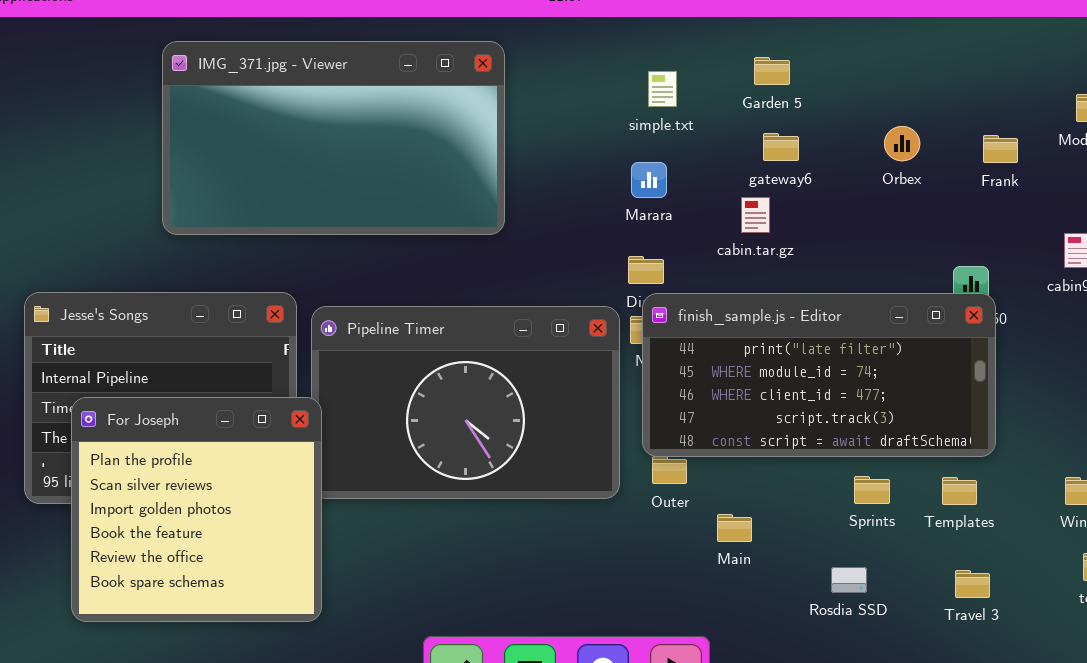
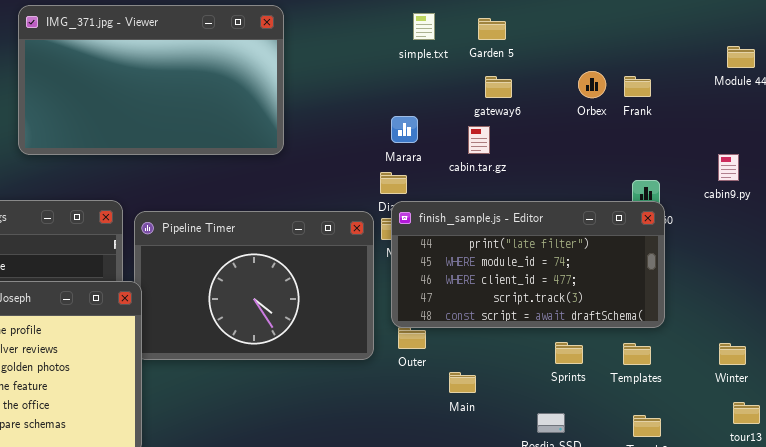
simple.txt: [648,71,677,107] -> [413,13,435,40], moved
Frank: [983,135,1018,163] -> [624,76,651,97], moved
Marara: [631,162,667,198] -> [391,116,418,143], moved

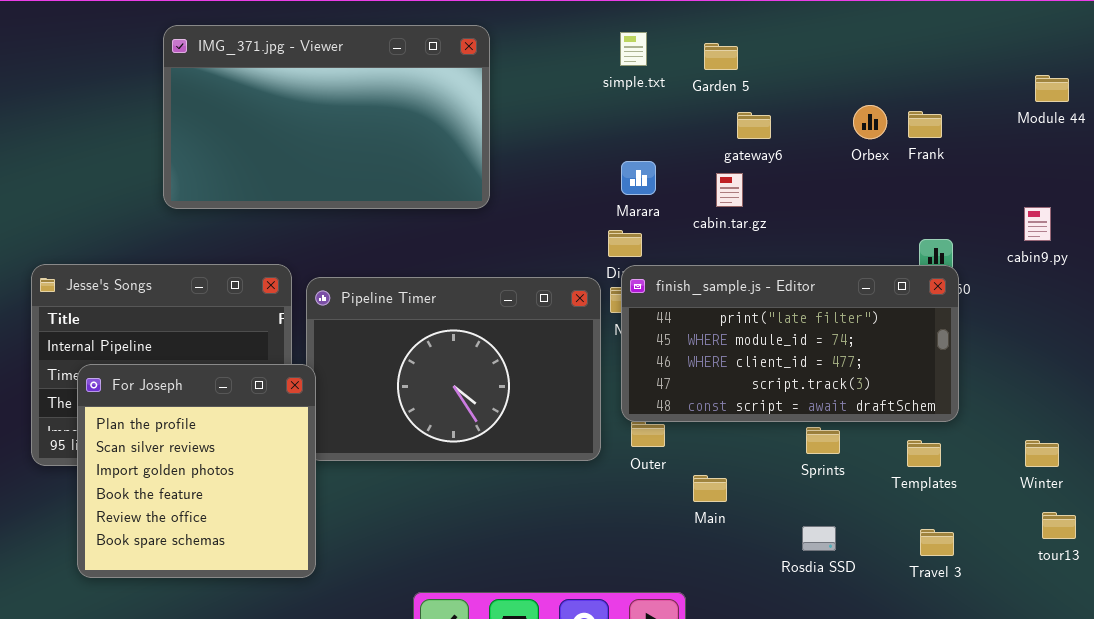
simple.txt: [413,13,435,40] -> [620,32,647,66], moved
Garden 5: [478,18,506,40] -> [704,43,738,70], moved
Sprints: [555,342,583,364] -> [806,427,840,454], moved

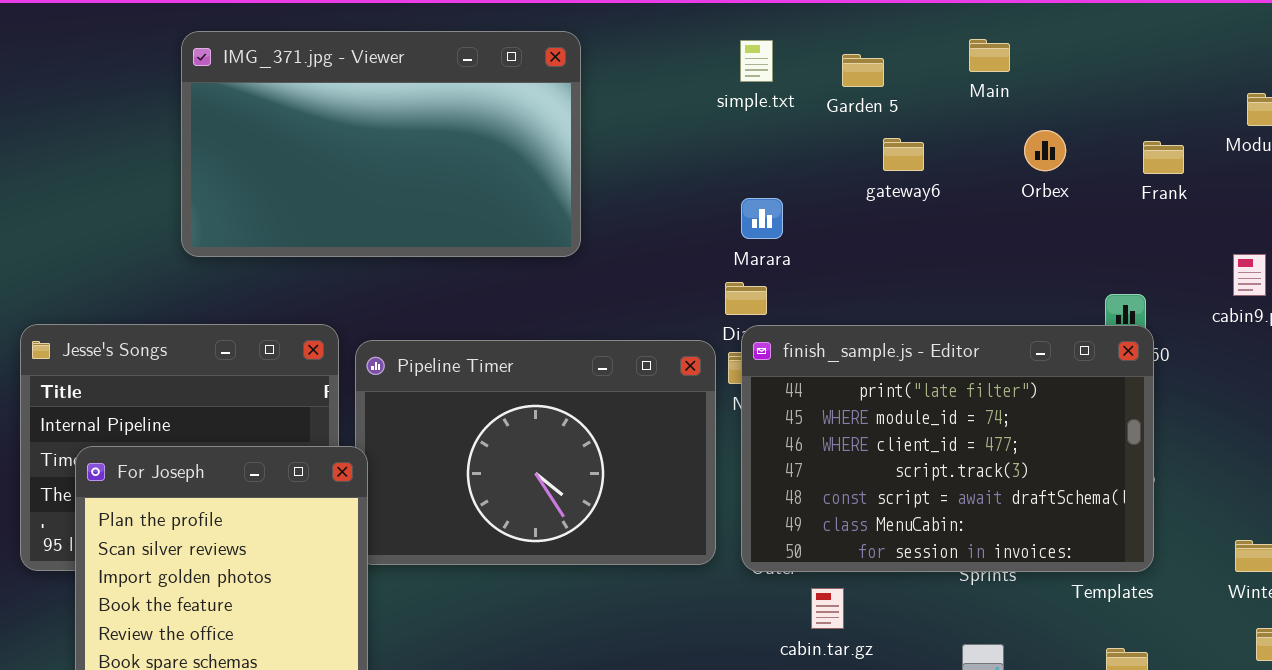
Frank: [908,111,942,138] -> [1143,141,1184,174], moved
cabin.tar.gz: [716,173,743,207] -> [811,588,844,629], moved
finish_sample.js - Editor: [621,265,959,422] -> [741,325,1154,572], resized
Main: [693,475,727,502] -> [969,39,1010,72], moved

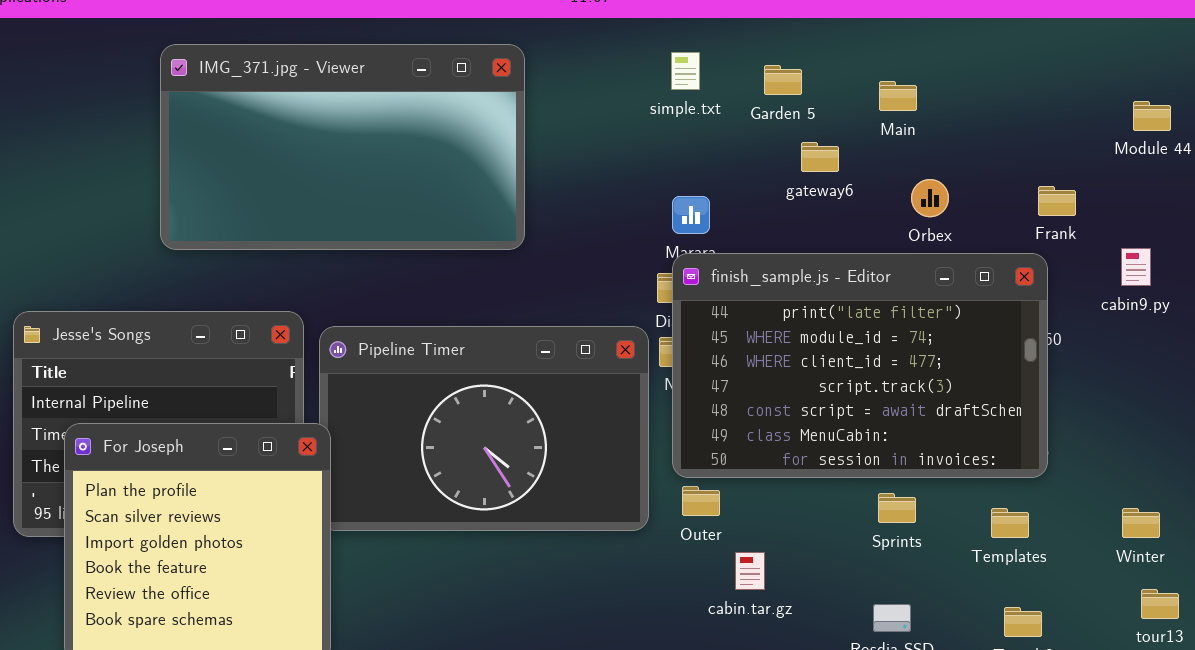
Main: [969,39,1010,72] -> [879,81,917,111], moved
Orbex: [1024,130,1066,171] -> [911,179,949,217], moved
Frank: [1143,141,1184,174] -> [1038,186,1076,216], moved
finish_sample.js - Editor: [741,325,1154,572] -> [672,253,1048,478], moved

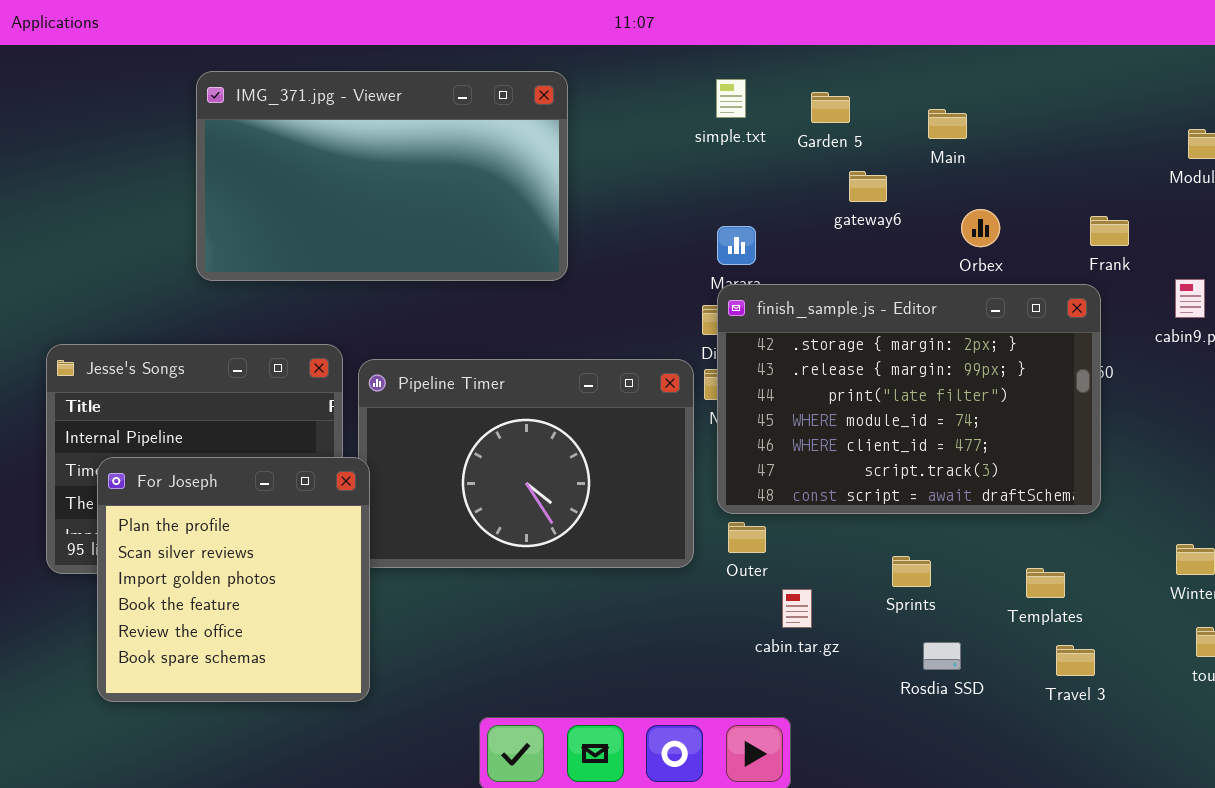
finish_sample.js - Editor: [672,253,1048,478] -> [717,284,1101,514], scrolled up 2 rows
Sprints: [878,493,916,523] -> [892,556,931,587], moved
Templates: [991,508,1029,538] -> [1026,568,1065,598], moved

